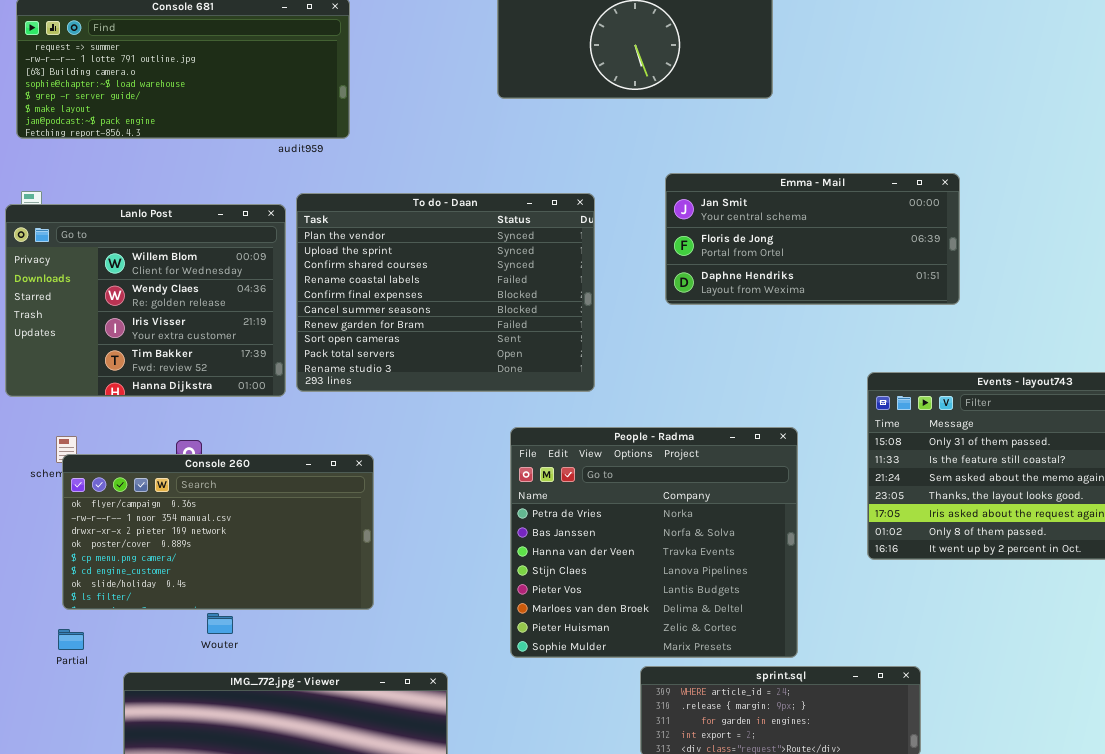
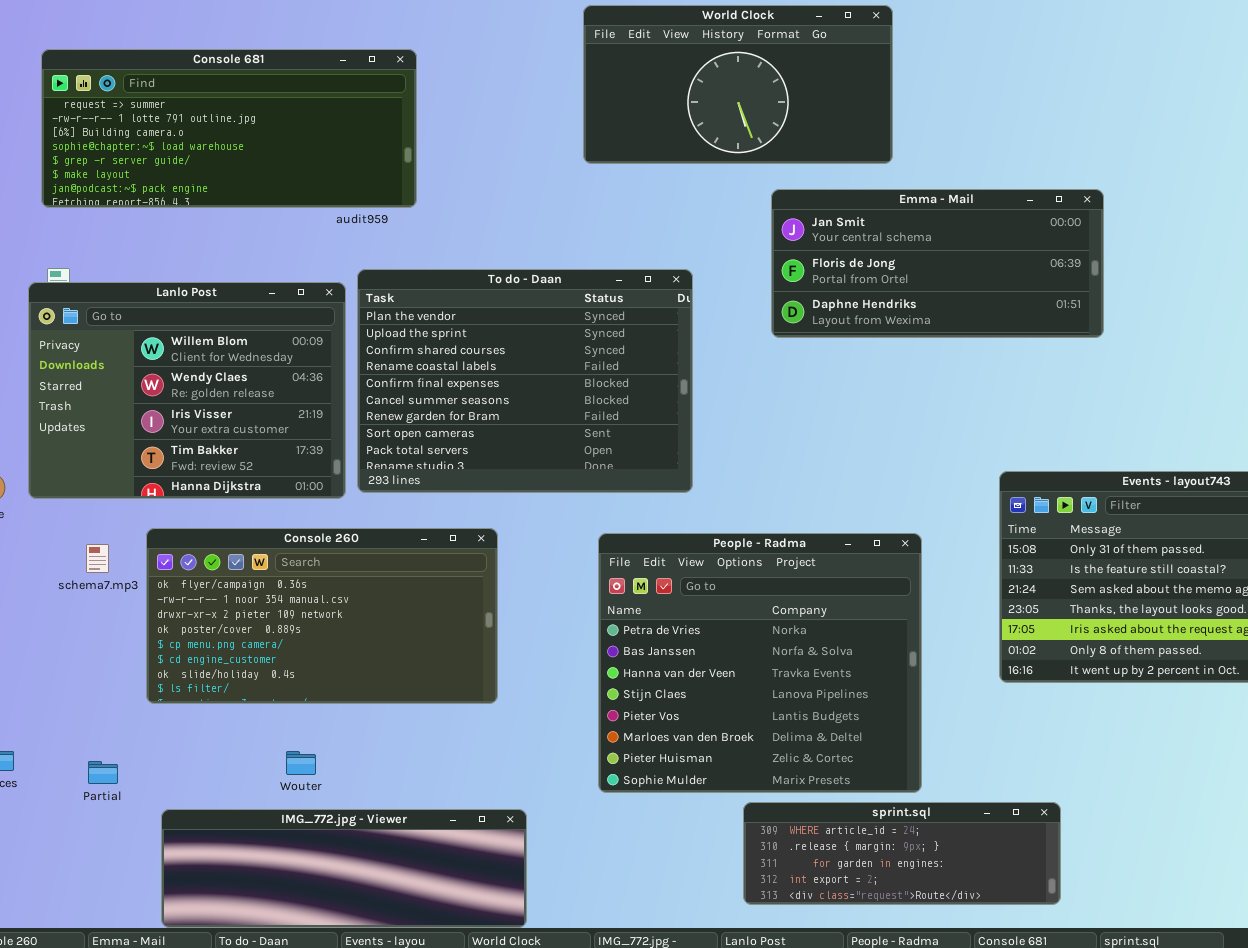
Emma - Mail: [665,173,960,305] -> [771,189,1104,338], moved
Console 260: [62,454,374,610] -> [146,528,498,704], moved
Wouter: [207,613,233,634] -> [286,751,316,775], moved

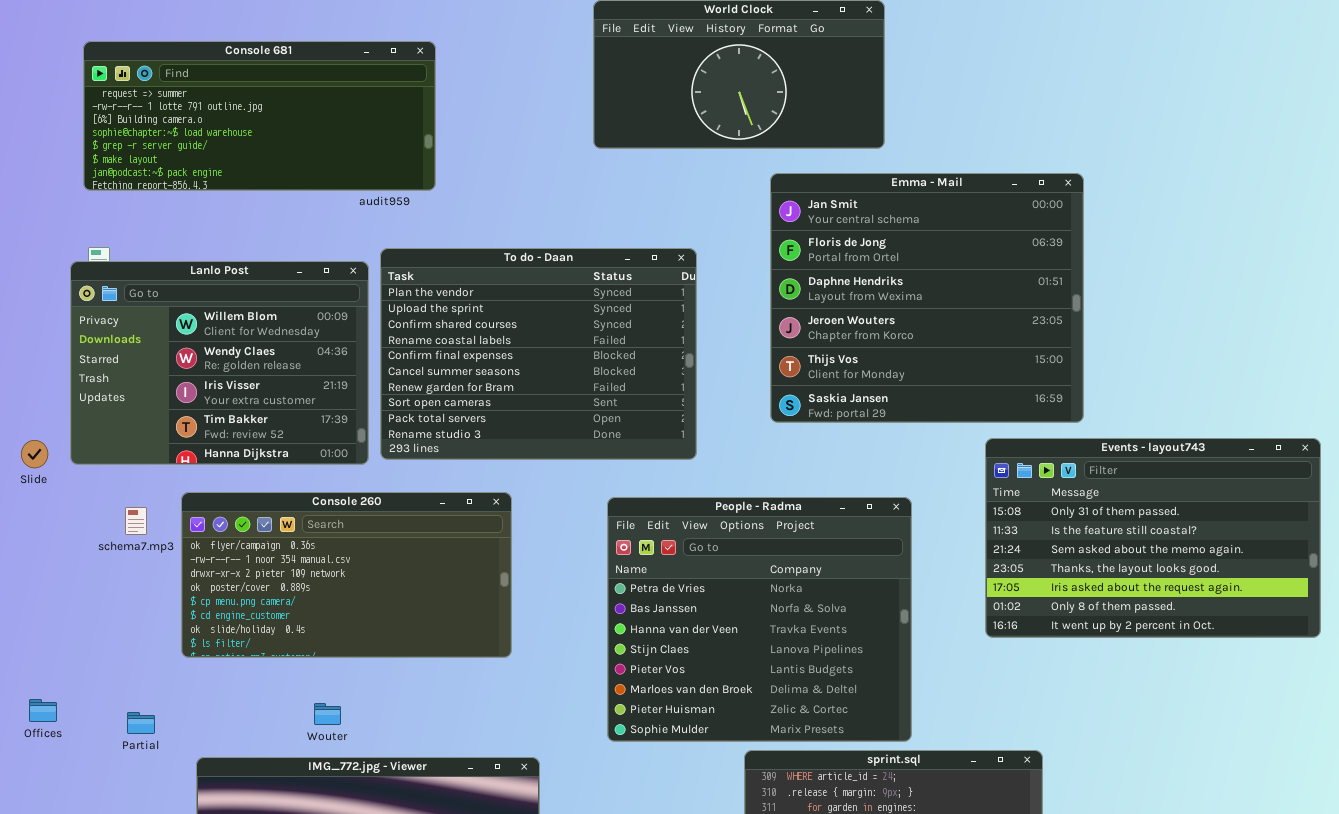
Emma - Mail: [771,189,1104,338] -> [770,173,1084,423], resized

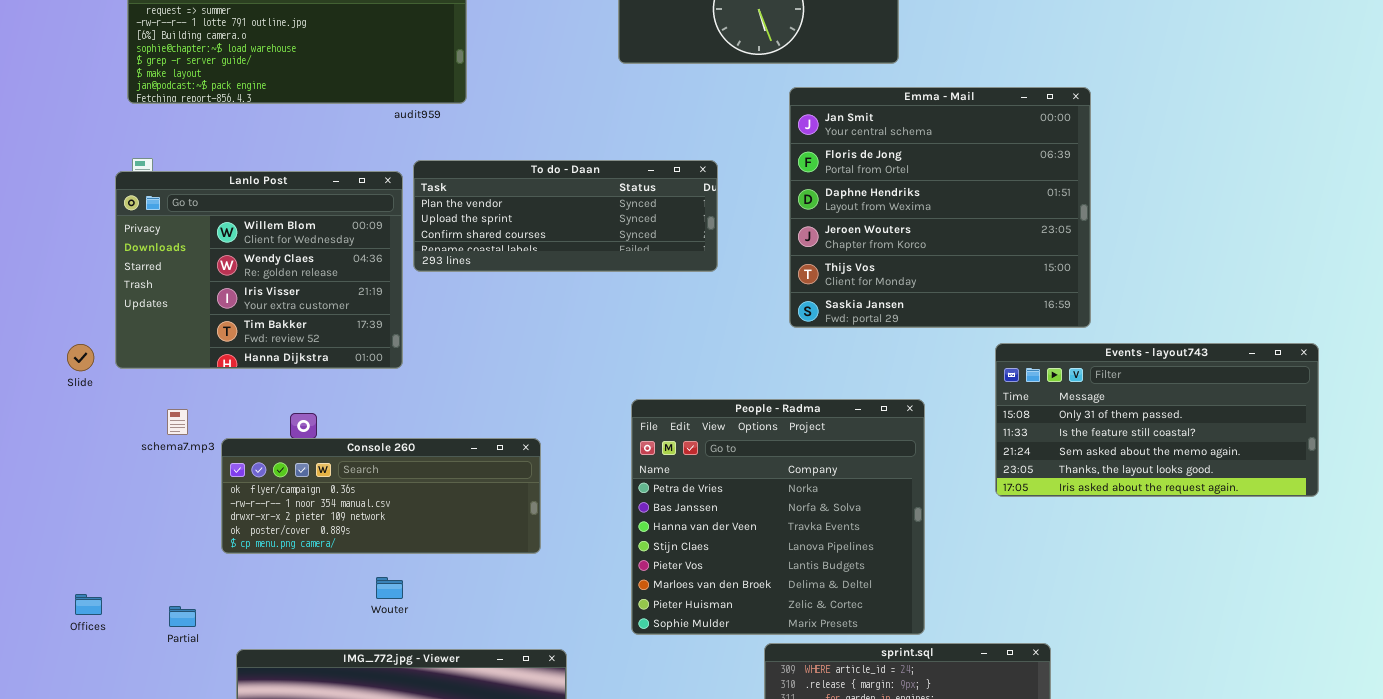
To do - Daan: [380,248,697,460] -> [413,160,718,272], resized
Events - layout743: [985,438,1321,638] -> [995,343,1319,497], resized
Console 260: [181,492,512,658] -> [221,438,541,554], resized
Wouter: [314,703,341,725] -> [376,577,403,599], moved

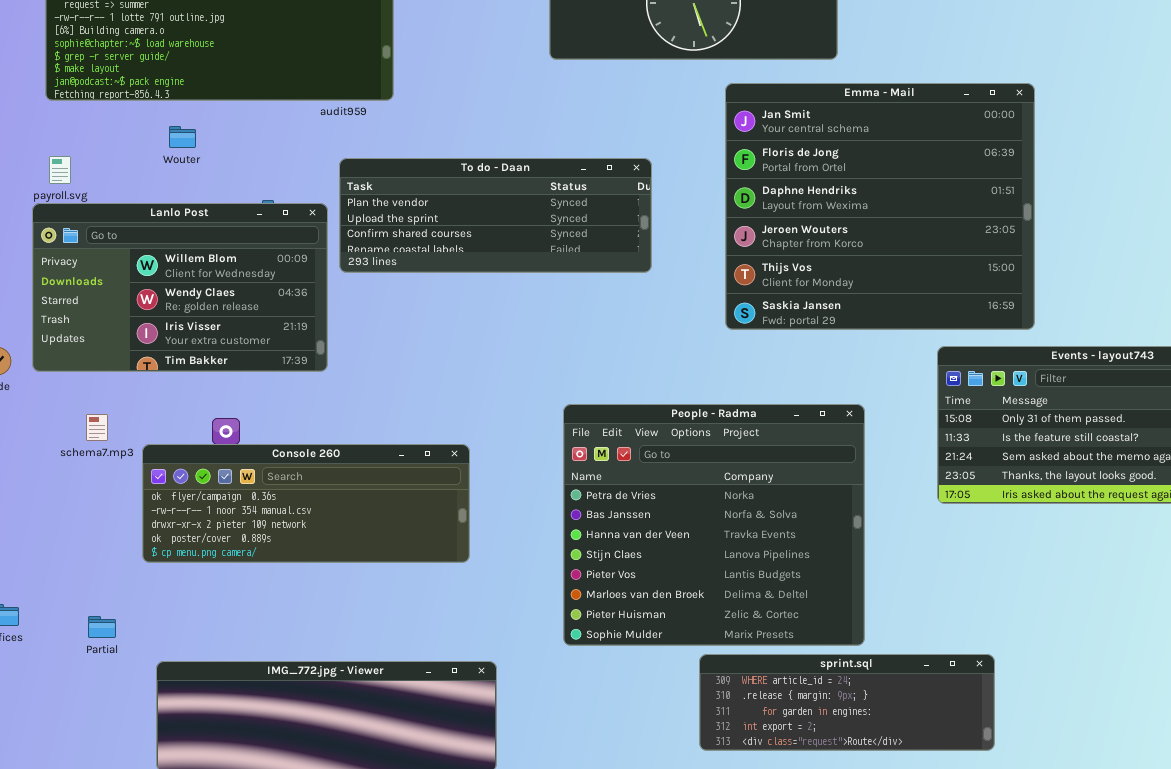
Lanlo Post: [115,171,403,369] -> [32,203,328,372], resized
Wouter: [376,577,403,599] -> [169,126,196,148], moved

